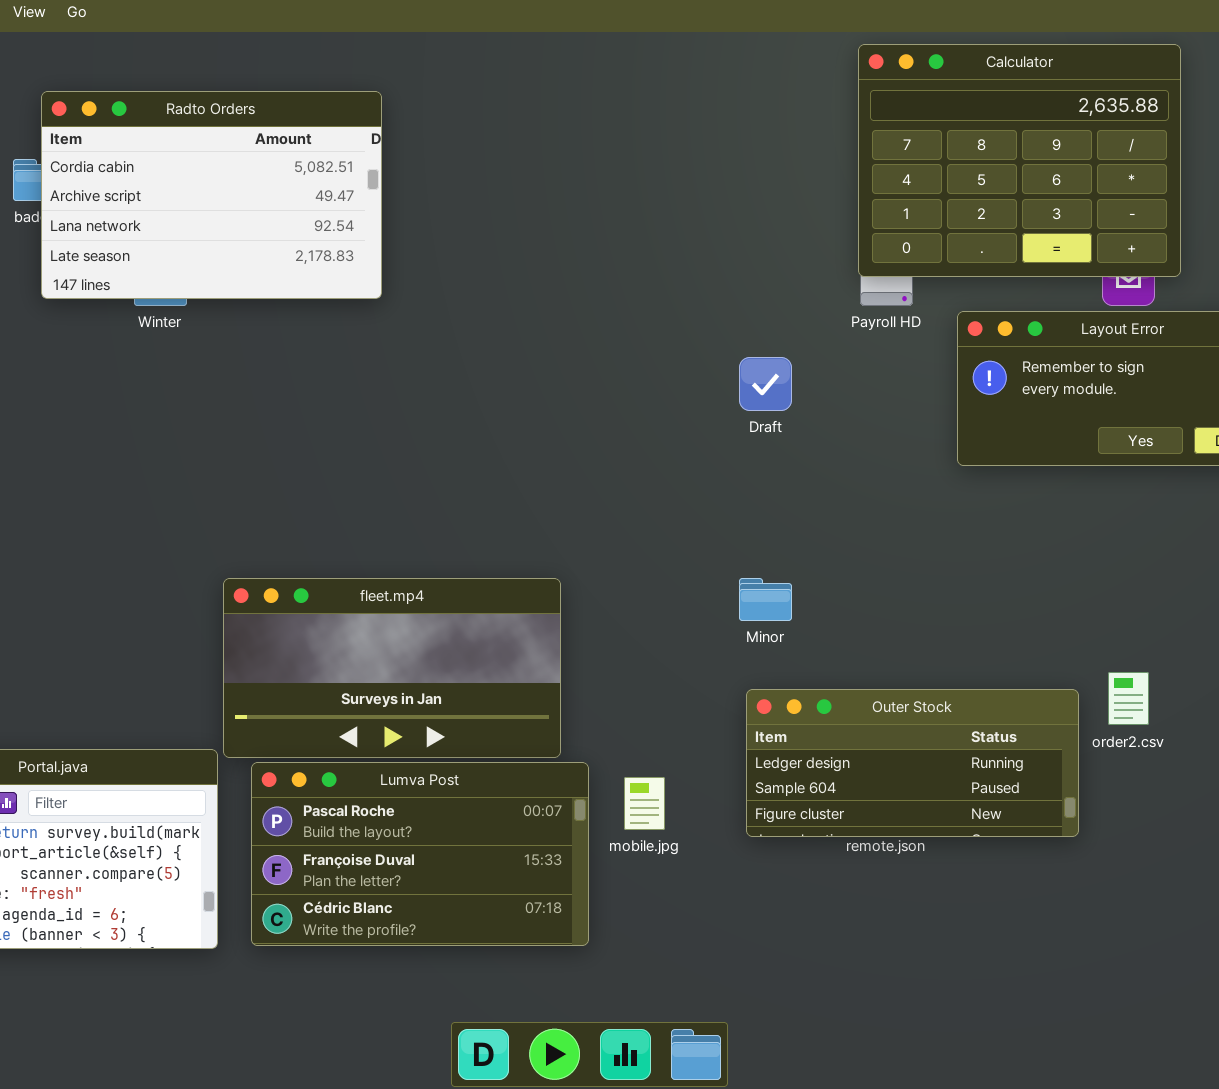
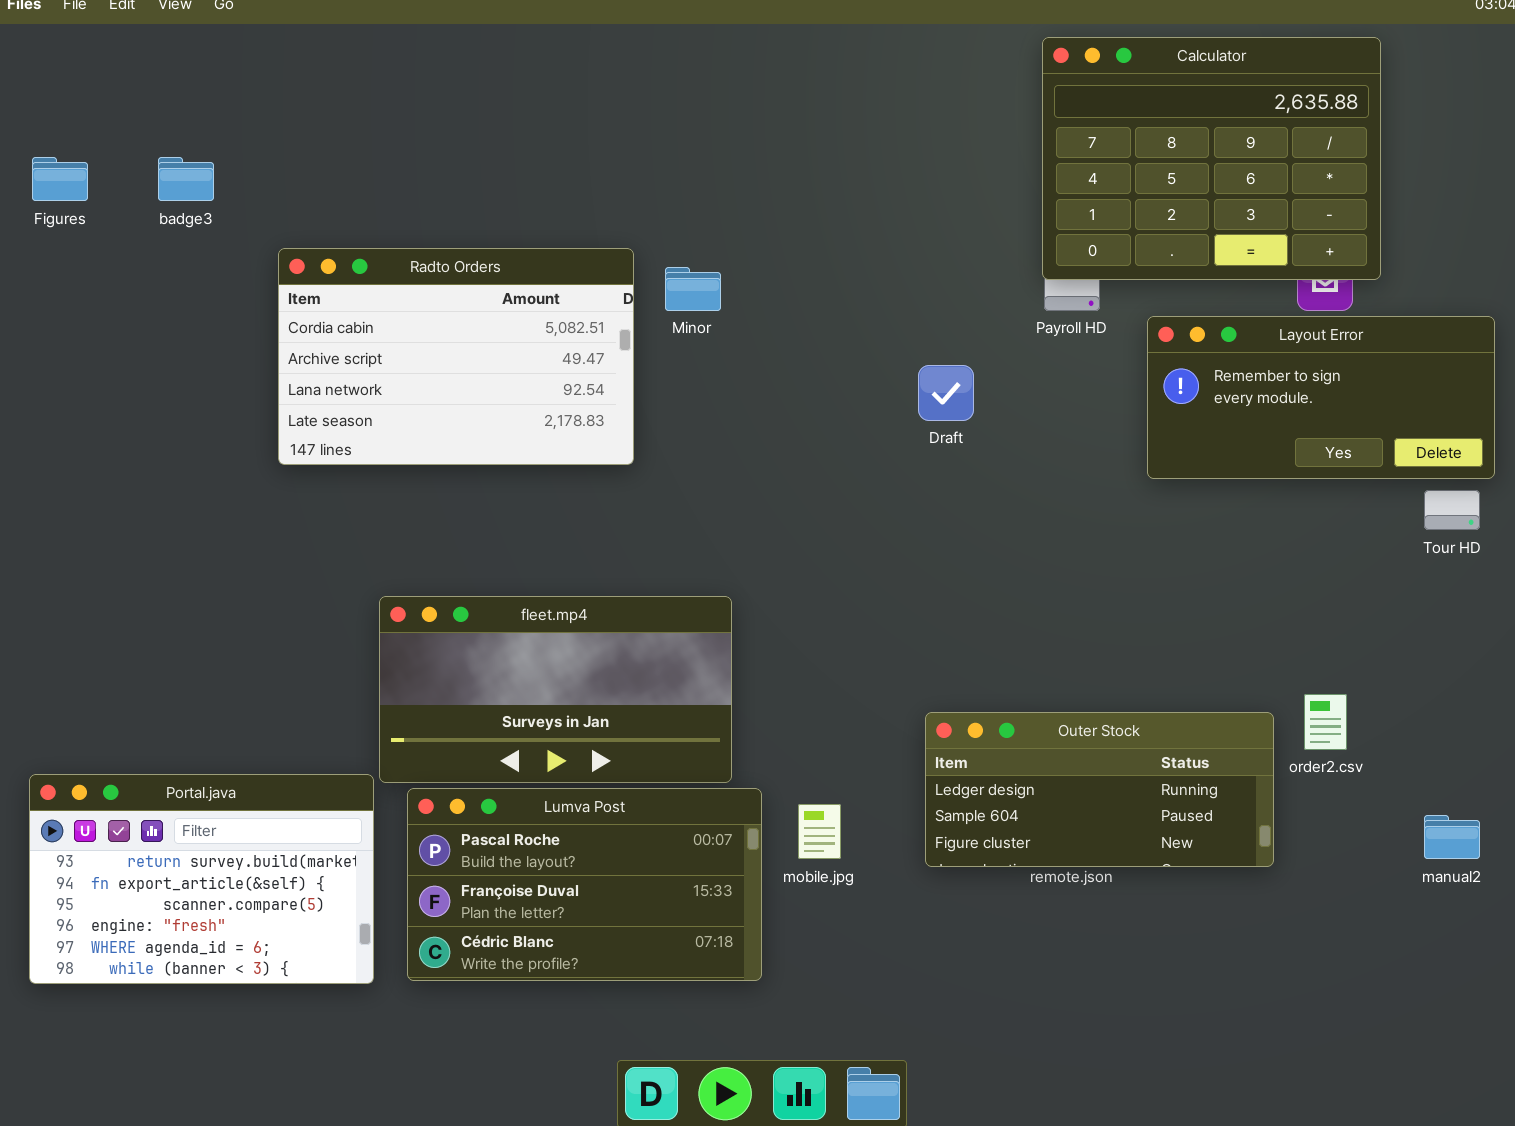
Radto Orders: [41,91,382,299] -> [278,248,634,465], moved
Minor: [739,578,792,621] -> [665,267,721,311], moved

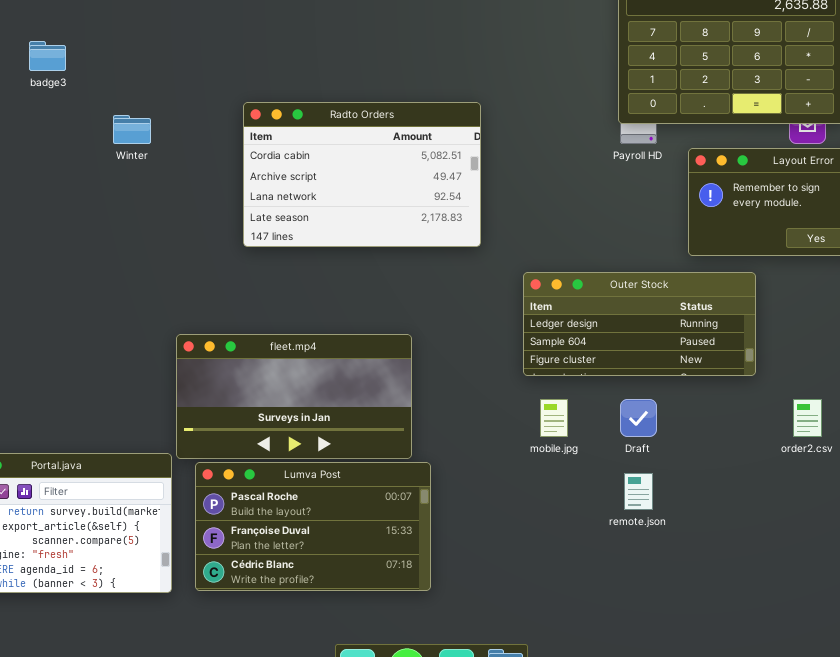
Radto Orders: [278,248,634,465] -> [243,102,481,247], moved
Draft: [918,365,974,421] -> [620,399,657,437], moved
Outer Stock: [925,712,1274,867] -> [523,272,756,376], moved
mobile.jpg: [798,804,841,859] -> [540,399,568,437], moved

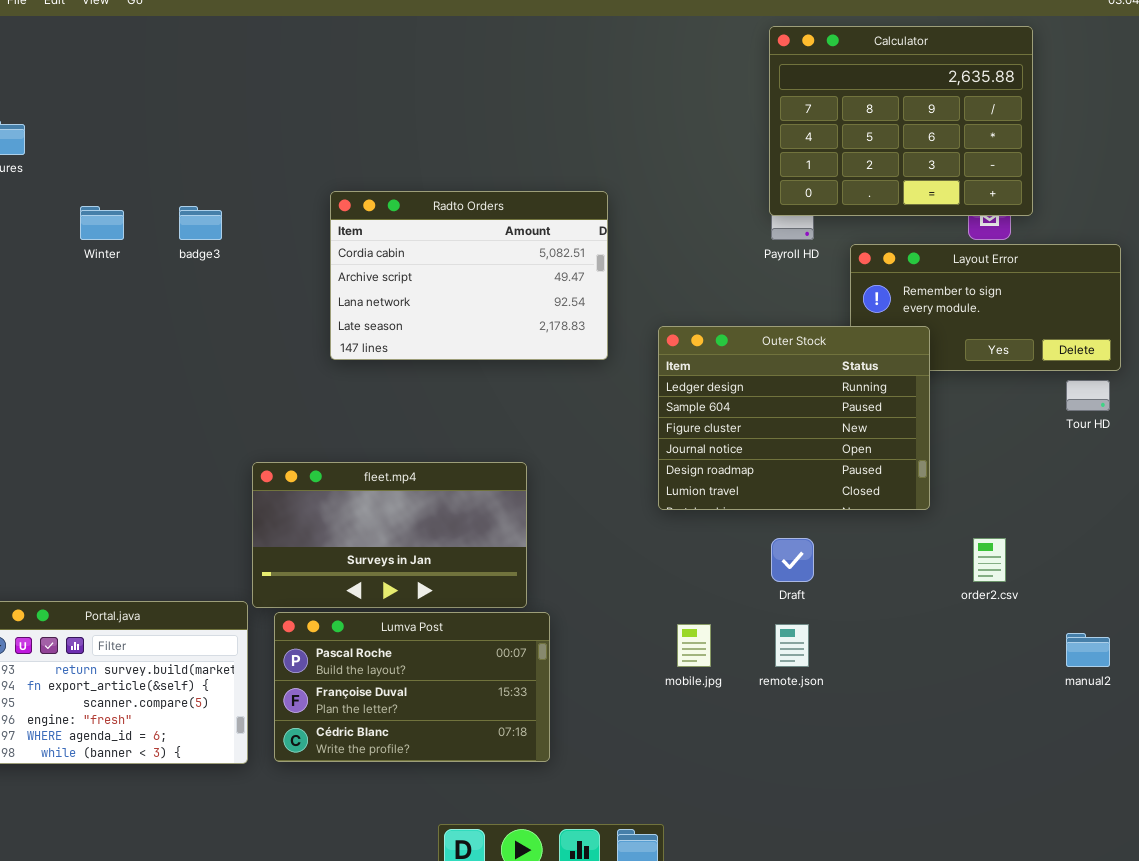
badge3: [29,41,66,71] -> [179,206,222,240], moved
Winter: [113,115,151,144] -> [80,206,124,240], moved
Outer Stock: [523,272,756,376] -> [658,326,930,510], resized
mobile.jpg: [540,399,568,437] -> [677,624,711,667], moved

